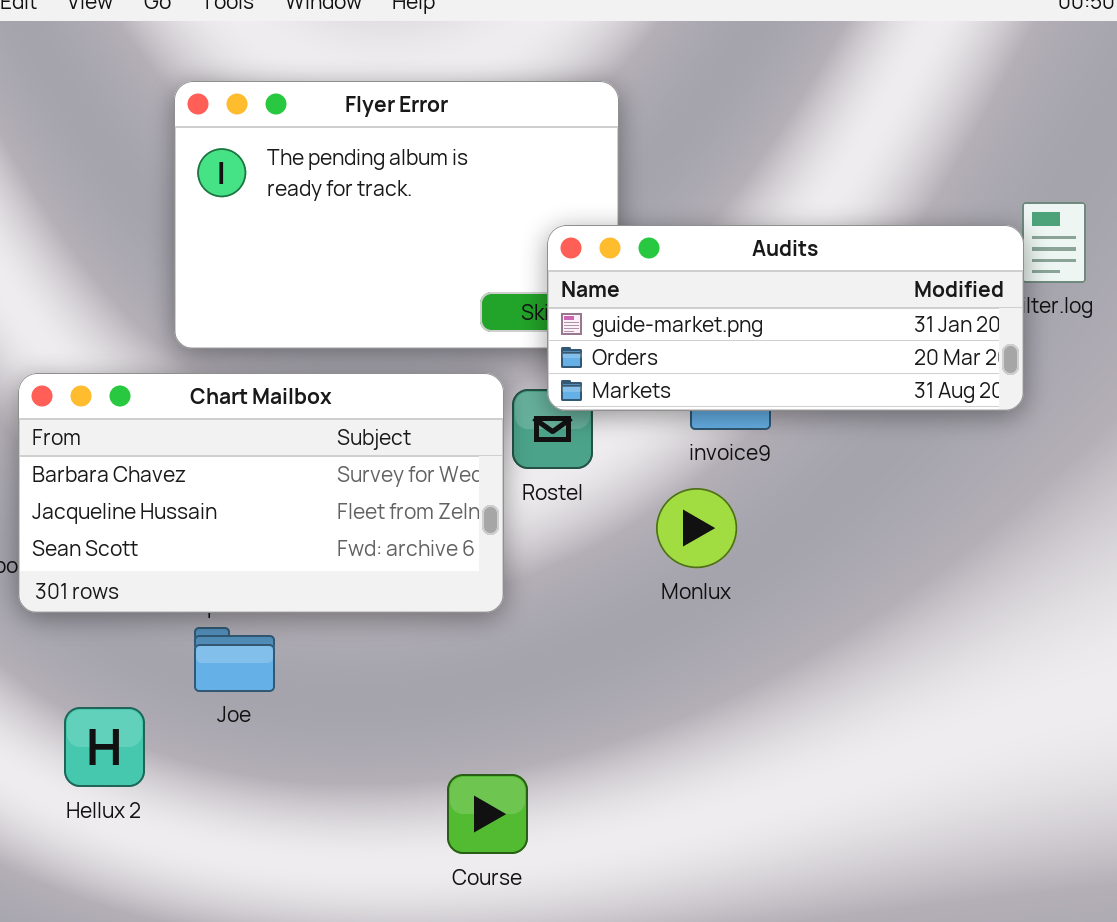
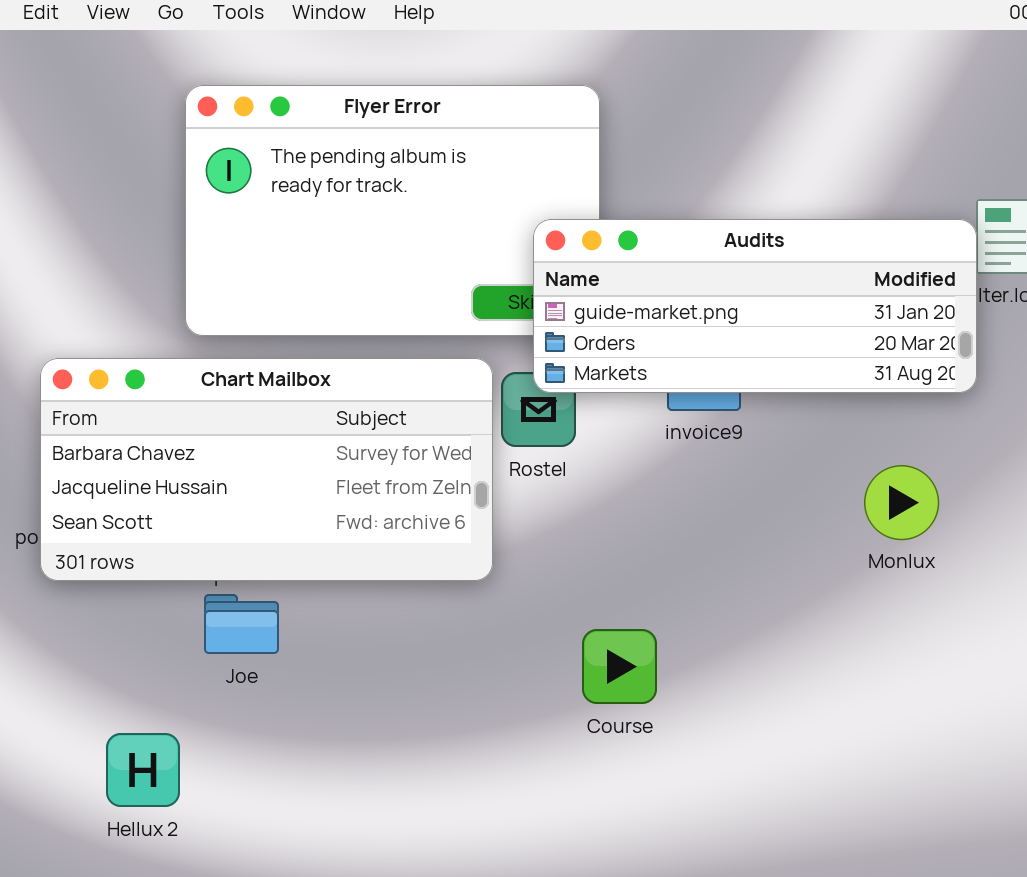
Monlux: [656,488,737,568] -> [864,465,939,540], moved
Hellux 2: [64,707,145,787] -> [106,733,180,807], moved
Course: [447,774,528,854] -> [582,629,657,704], moved

